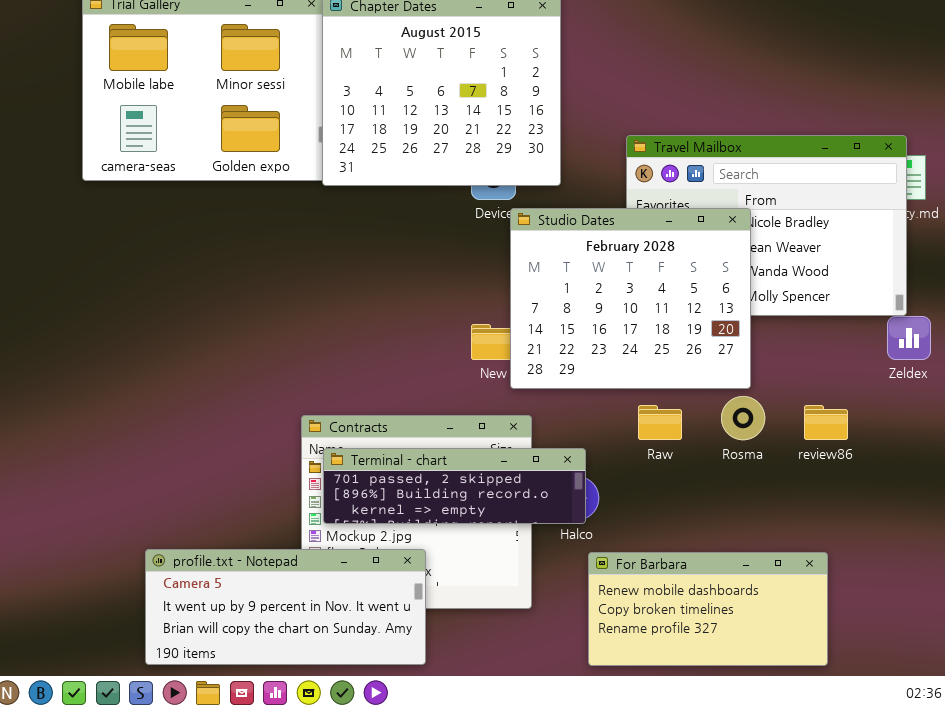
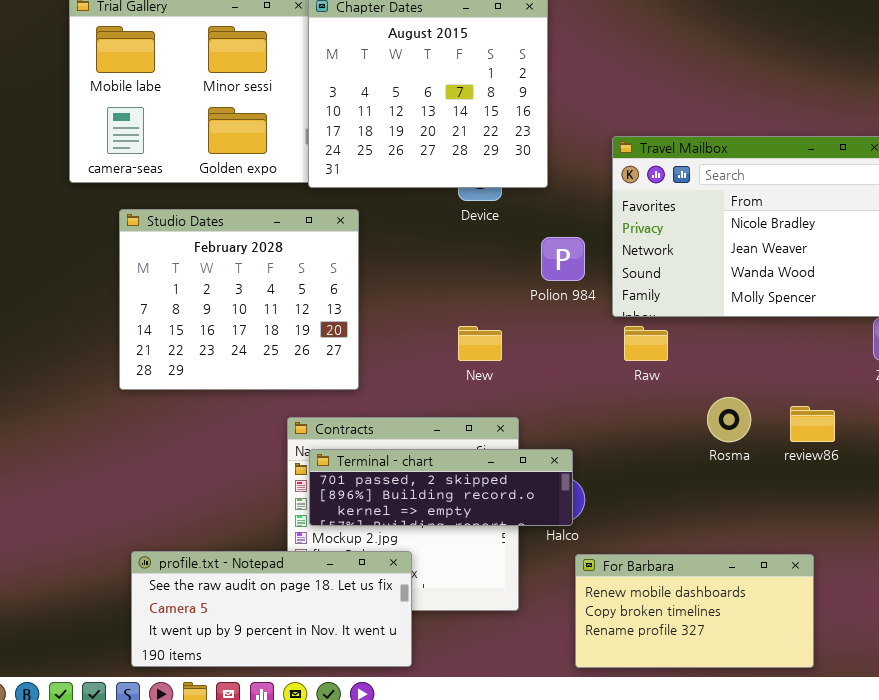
Studio Dates: [510,208,751,389] -> [119,209,359,390], moved
Raw: [638,405,682,440] -> [624,326,668,361], moved
profile.txt - Notepad: [145,549,426,665] -> [131,551,412,667], scrolled up 1 row

